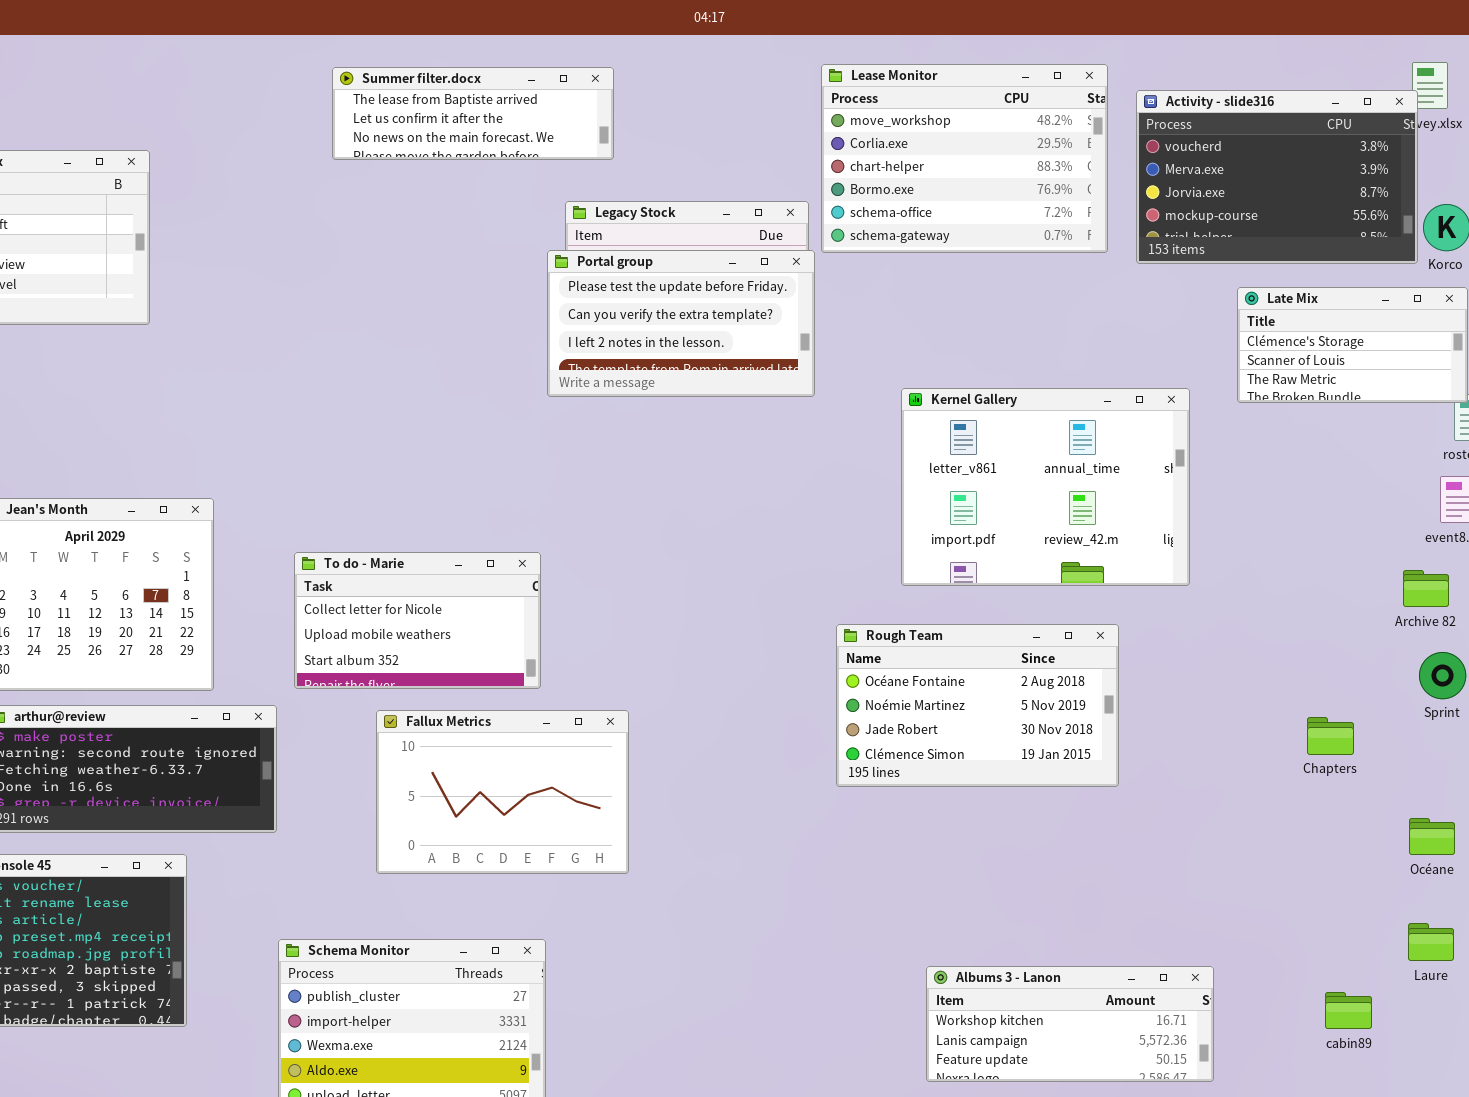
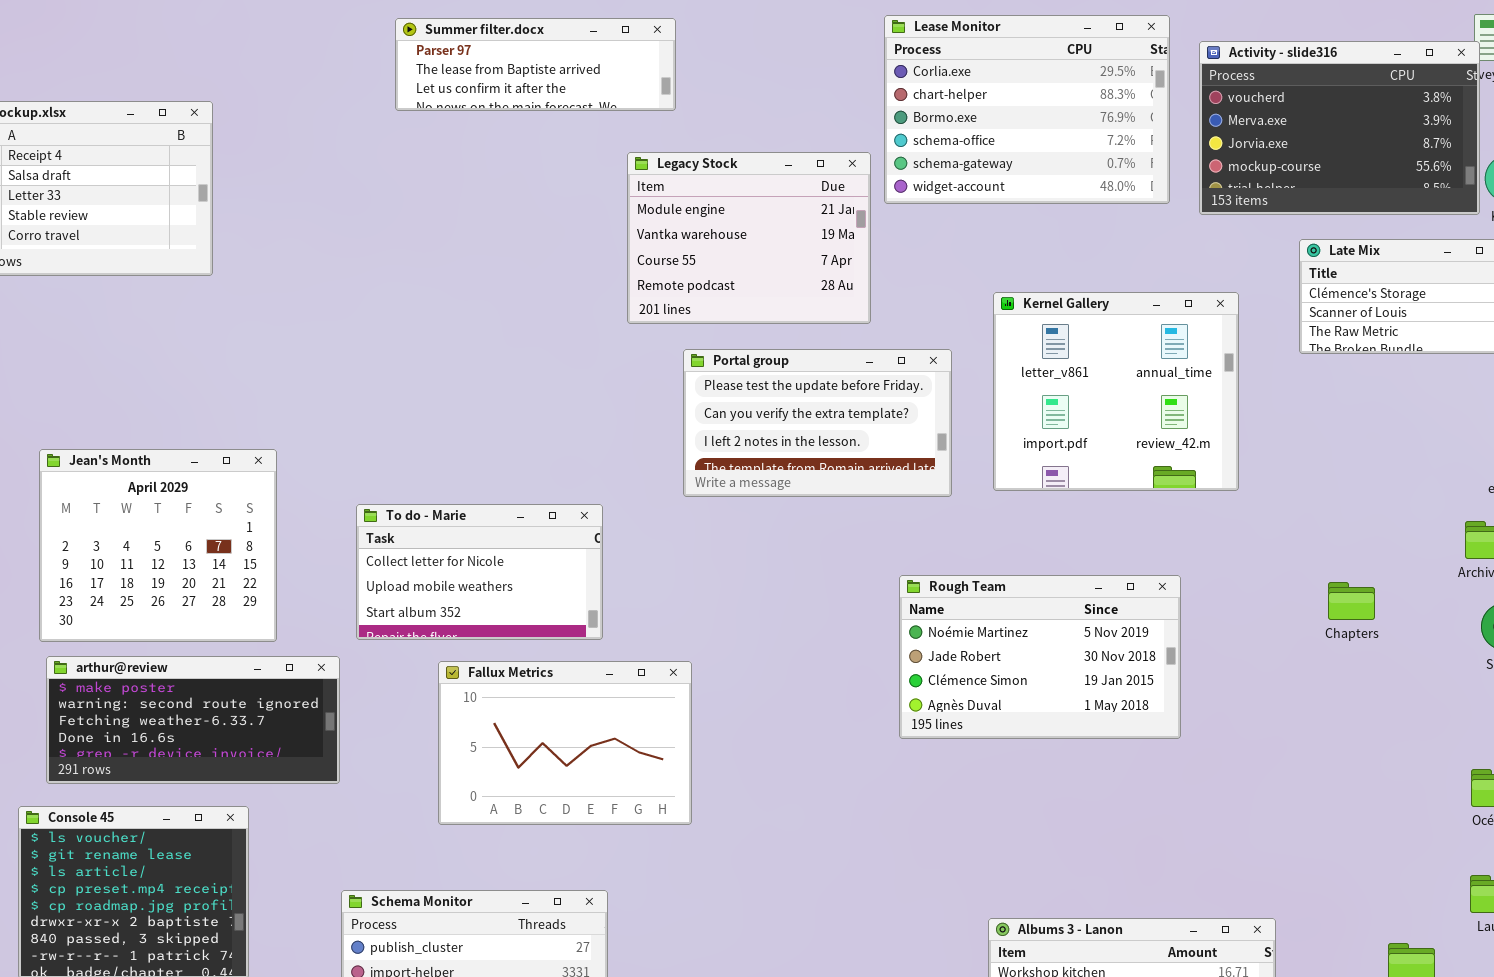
Lease Monitor: [821,64,1108,253] -> [884,15,1170,204], scrolled down 1 row
Summer filter.docx: [332,67,614,160] -> [395,18,676,111], scrolled up 1 row
Portal group: [547,250,815,397] -> [683,349,952,497], moved
Kernel Gallery: [901,388,1190,586] -> [993,292,1239,491], moved, resized
Rough Team: [836,624,1119,787] -> [899,575,1181,739], scrolled down 1 row
Chapters: [1307,717,1354,755] -> [1328,582,1375,620], moved

